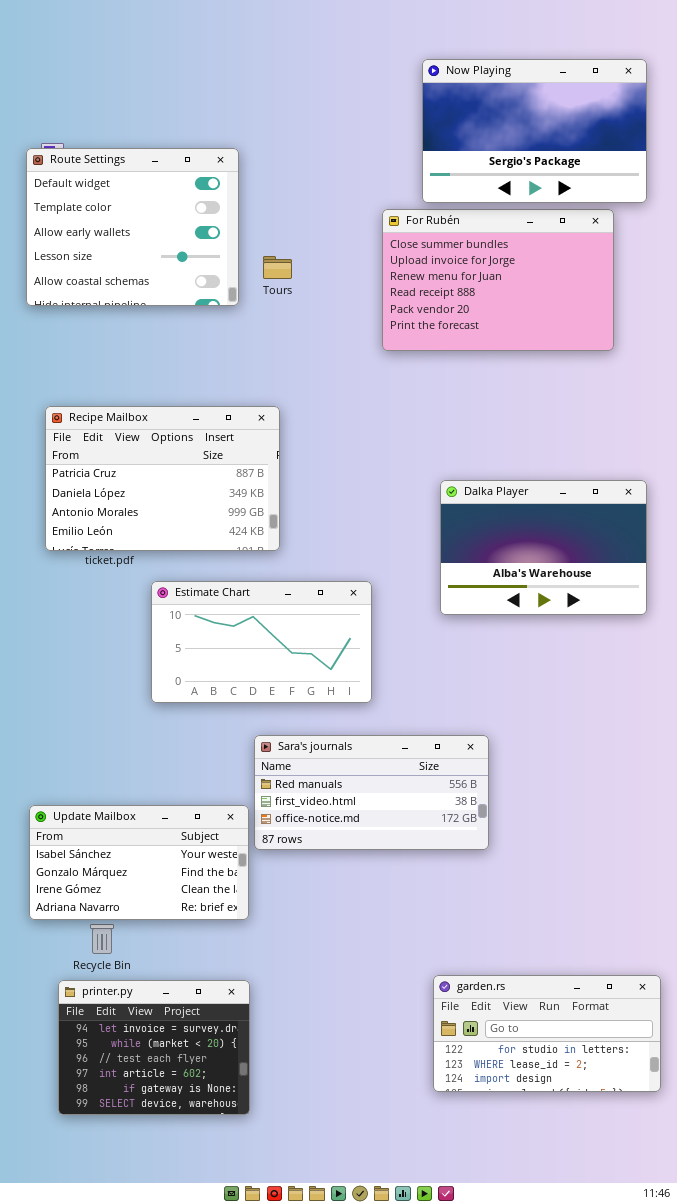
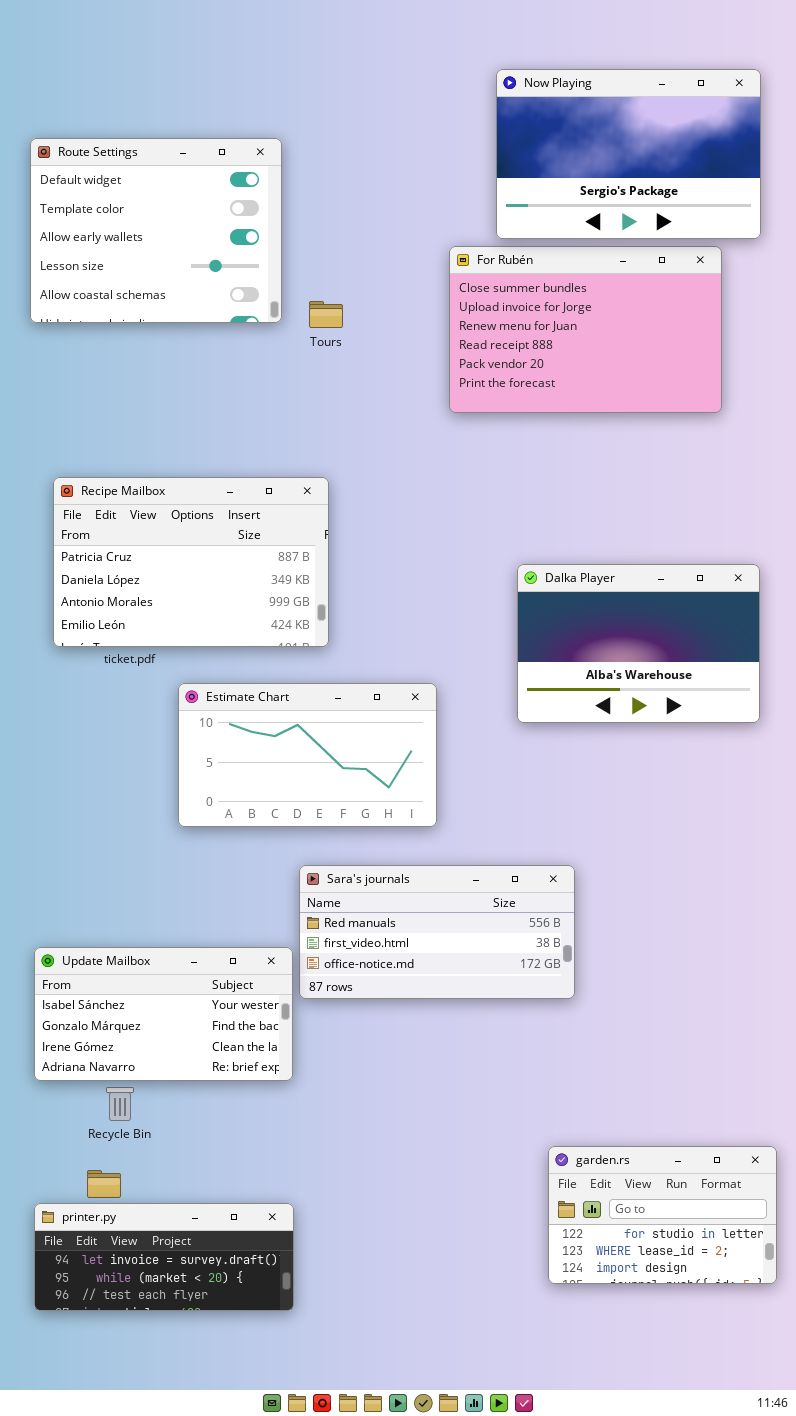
Route Settings: [26,148,239,306] -> [30,138,282,323], moved
garden.rs: [433,975,661,1092] -> [548,1146,777,1284], resized
printer.py: [58,980,250,1115] -> [34,1203,294,1311], resized

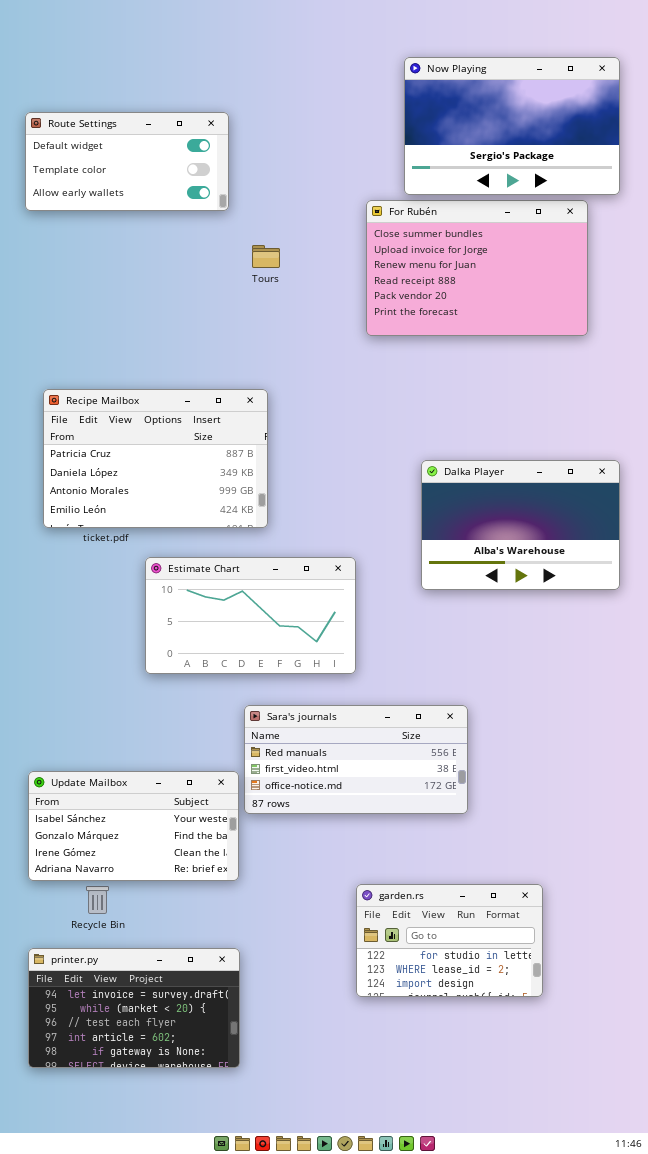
Route Settings: [30,138,282,323] -> [25,112,229,211], resized
garden.rs: [548,1146,777,1284] -> [356,884,543,997], moved
printer.py: [34,1203,294,1311] -> [28,948,240,1068], resized

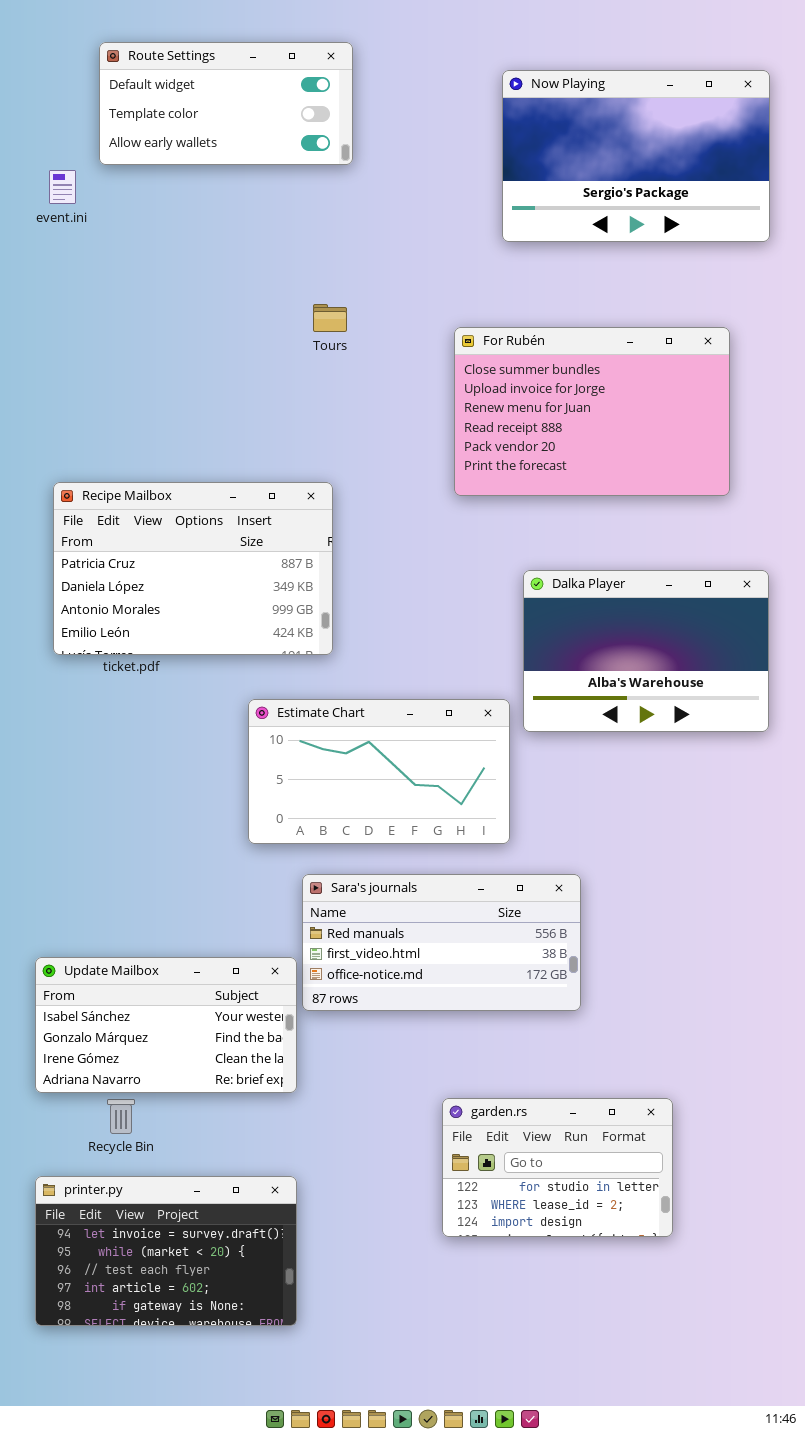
Route Settings: [25,112,229,211] -> [99,42,353,165], moved
For Rubén: [366,200,588,336] -> [454,327,730,496], moved
Estimate Chart: [145,557,356,674] -> [248,699,510,844], moved

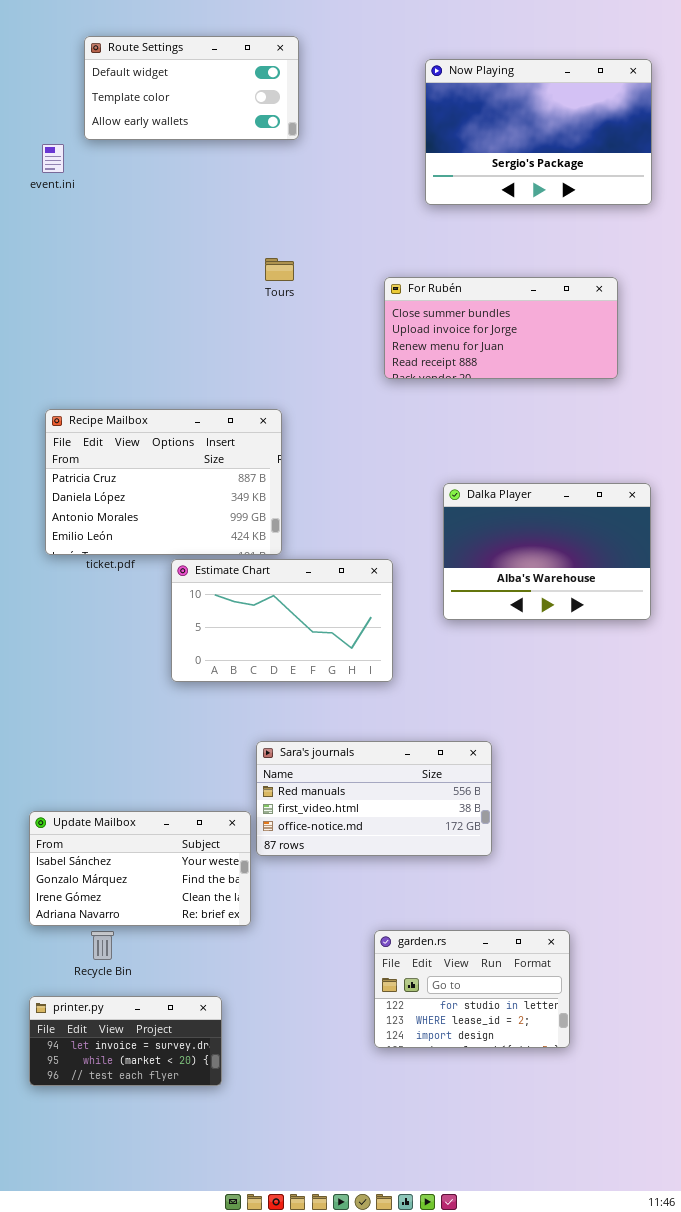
For Rubén: [454,327,730,496] -> [384,277,618,379], resized
Estimate Chart: [248,699,510,844] -> [171,559,393,682], moved
printer.py: [35,1176,297,1326] -> [29,996,222,1086], resized

